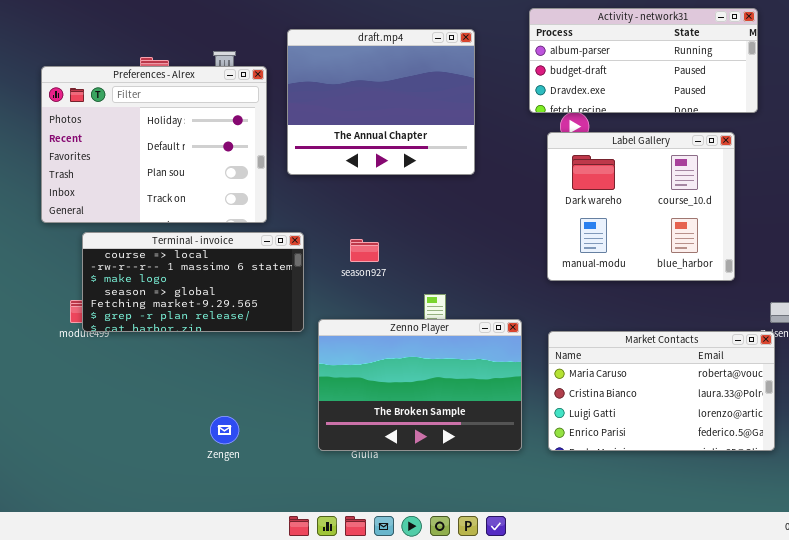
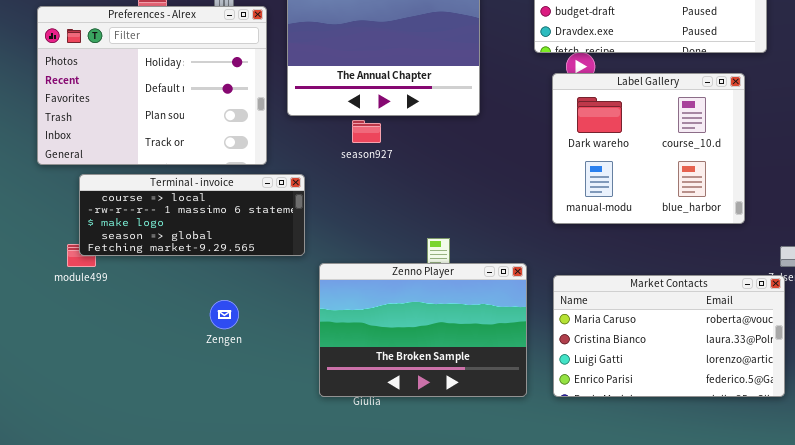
Terminal - invoice: [82,232,304,332] -> [79,174,305,256], resized
season927: [350,239,379,262] -> [352,120,381,143], moved
Zengen: [210,416,239,444] -> [210,300,239,329], moved

